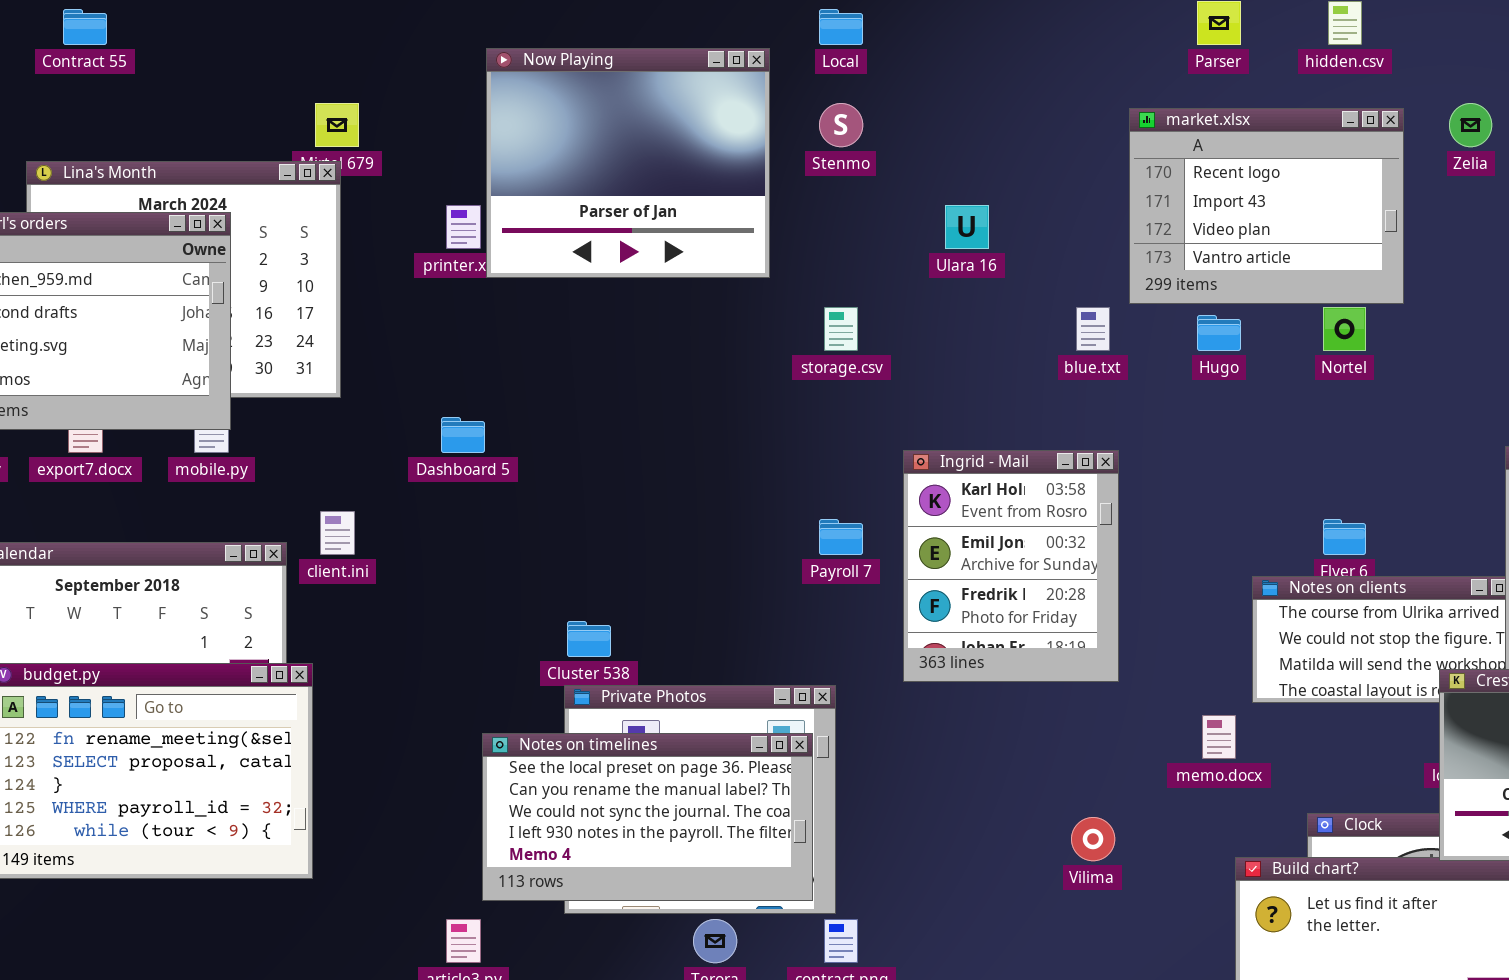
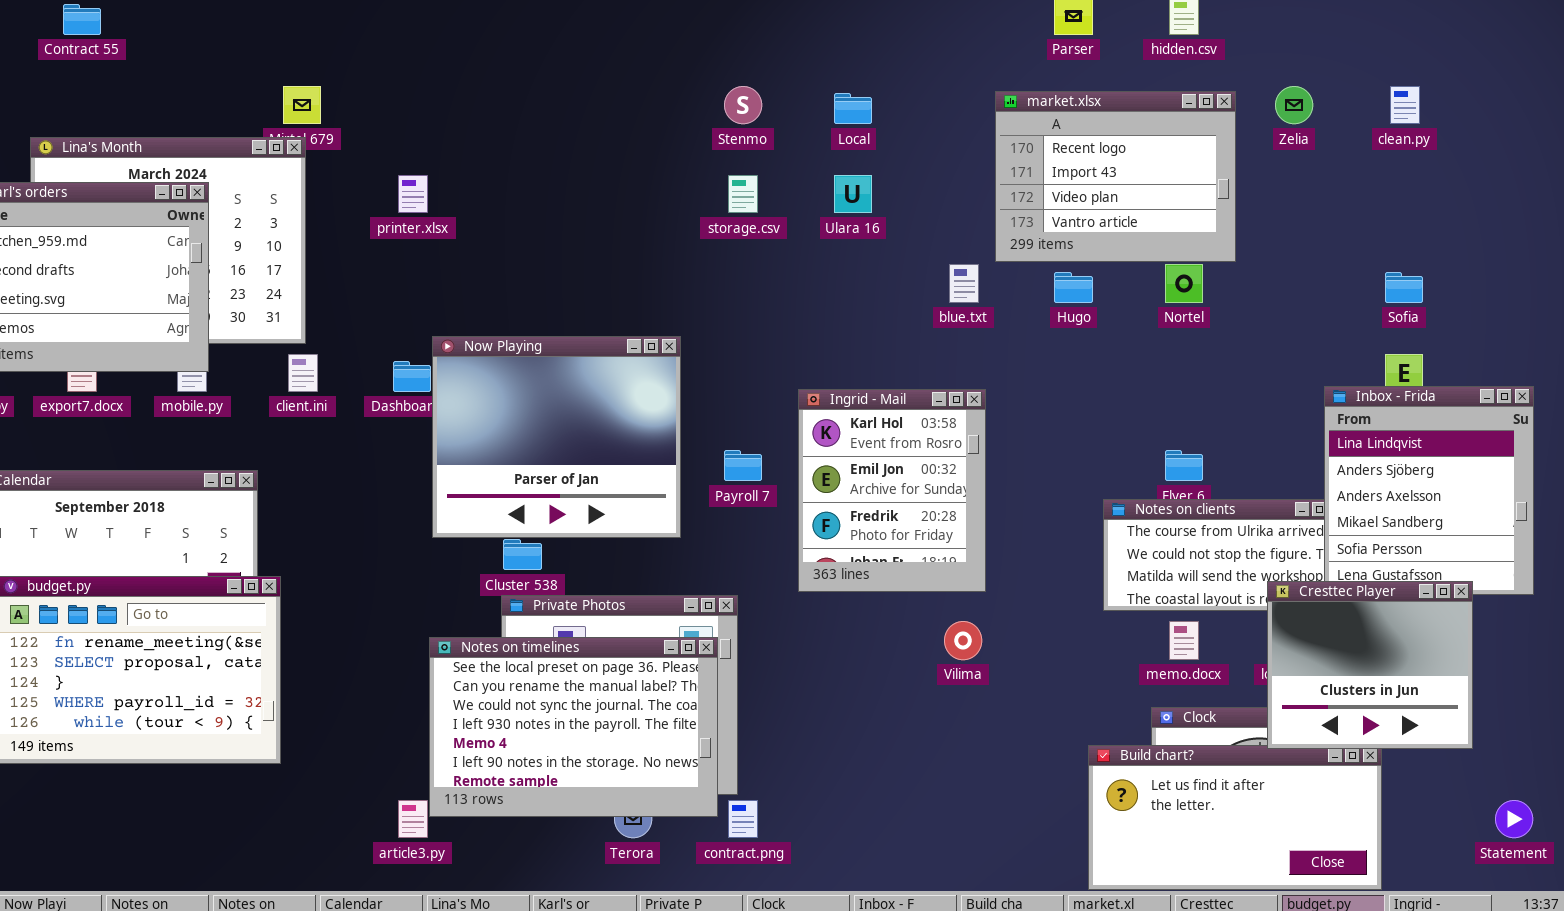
Local: [819,9,863,45] -> [834,93,872,124], moved
Now Playing: [486,48,770,278] -> [432,336,681,538], moved
storage.csv: [824,307,858,351] -> [728,175,758,213], moved
client.ini: [320,511,355,555] -> [288,354,318,392], moved
memo.docx: [1202,715,1236,759] -> [1169,621,1199,660], moved
Notes on timelines: [482,733,813,901] -> [429,637,718,817], resized
Vilima: [1071,817,1115,861] -> [944,621,982,660], moved

